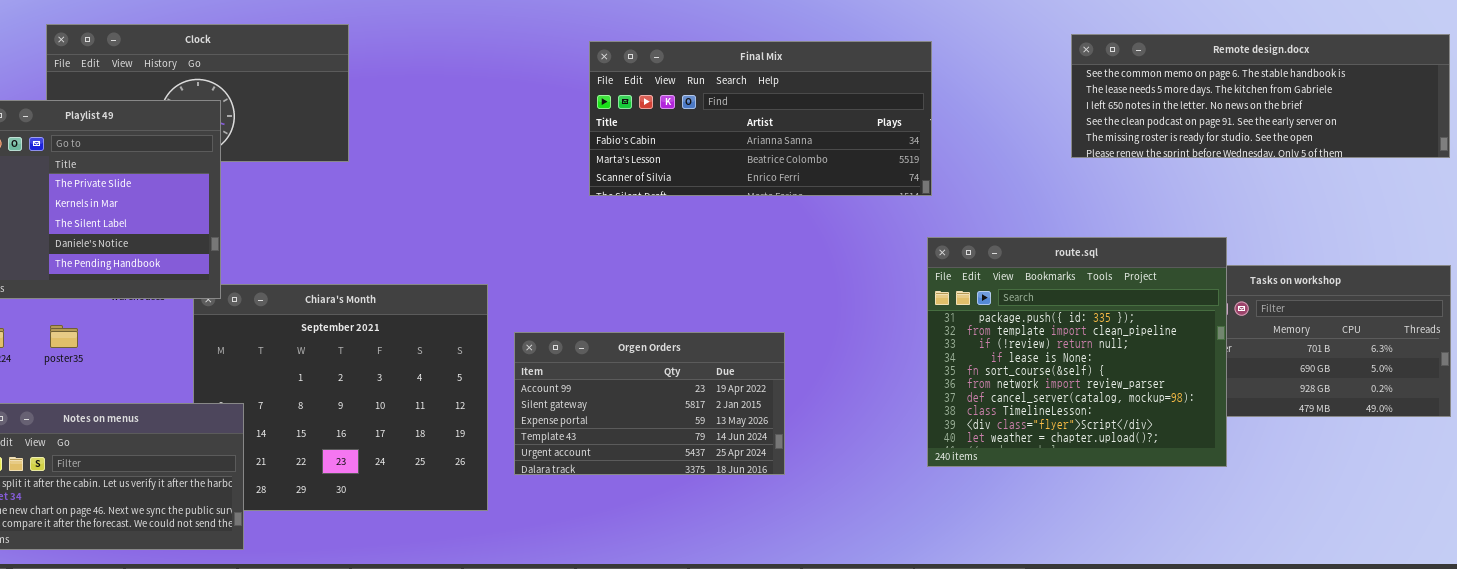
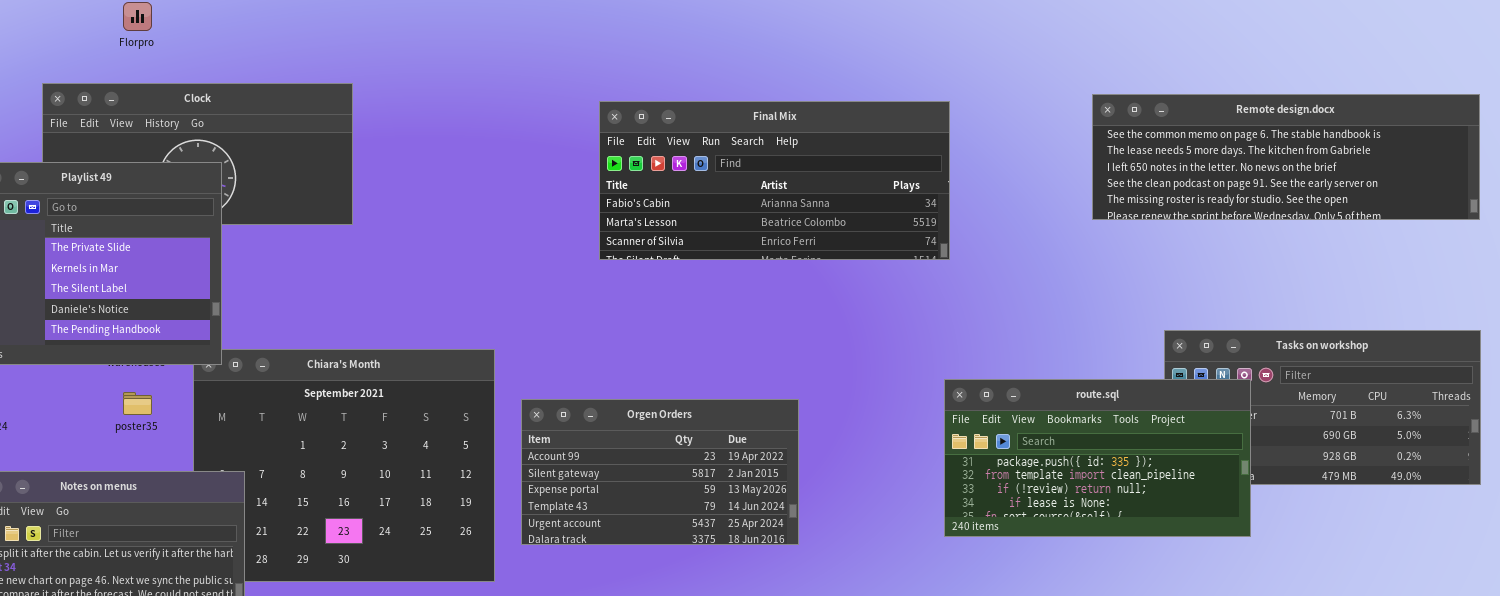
route.sql: [927,237,1227,467] -> [944,379,1251,537], resized
poster35: [50,325,78,348] -> [123,392,152,415], moved

